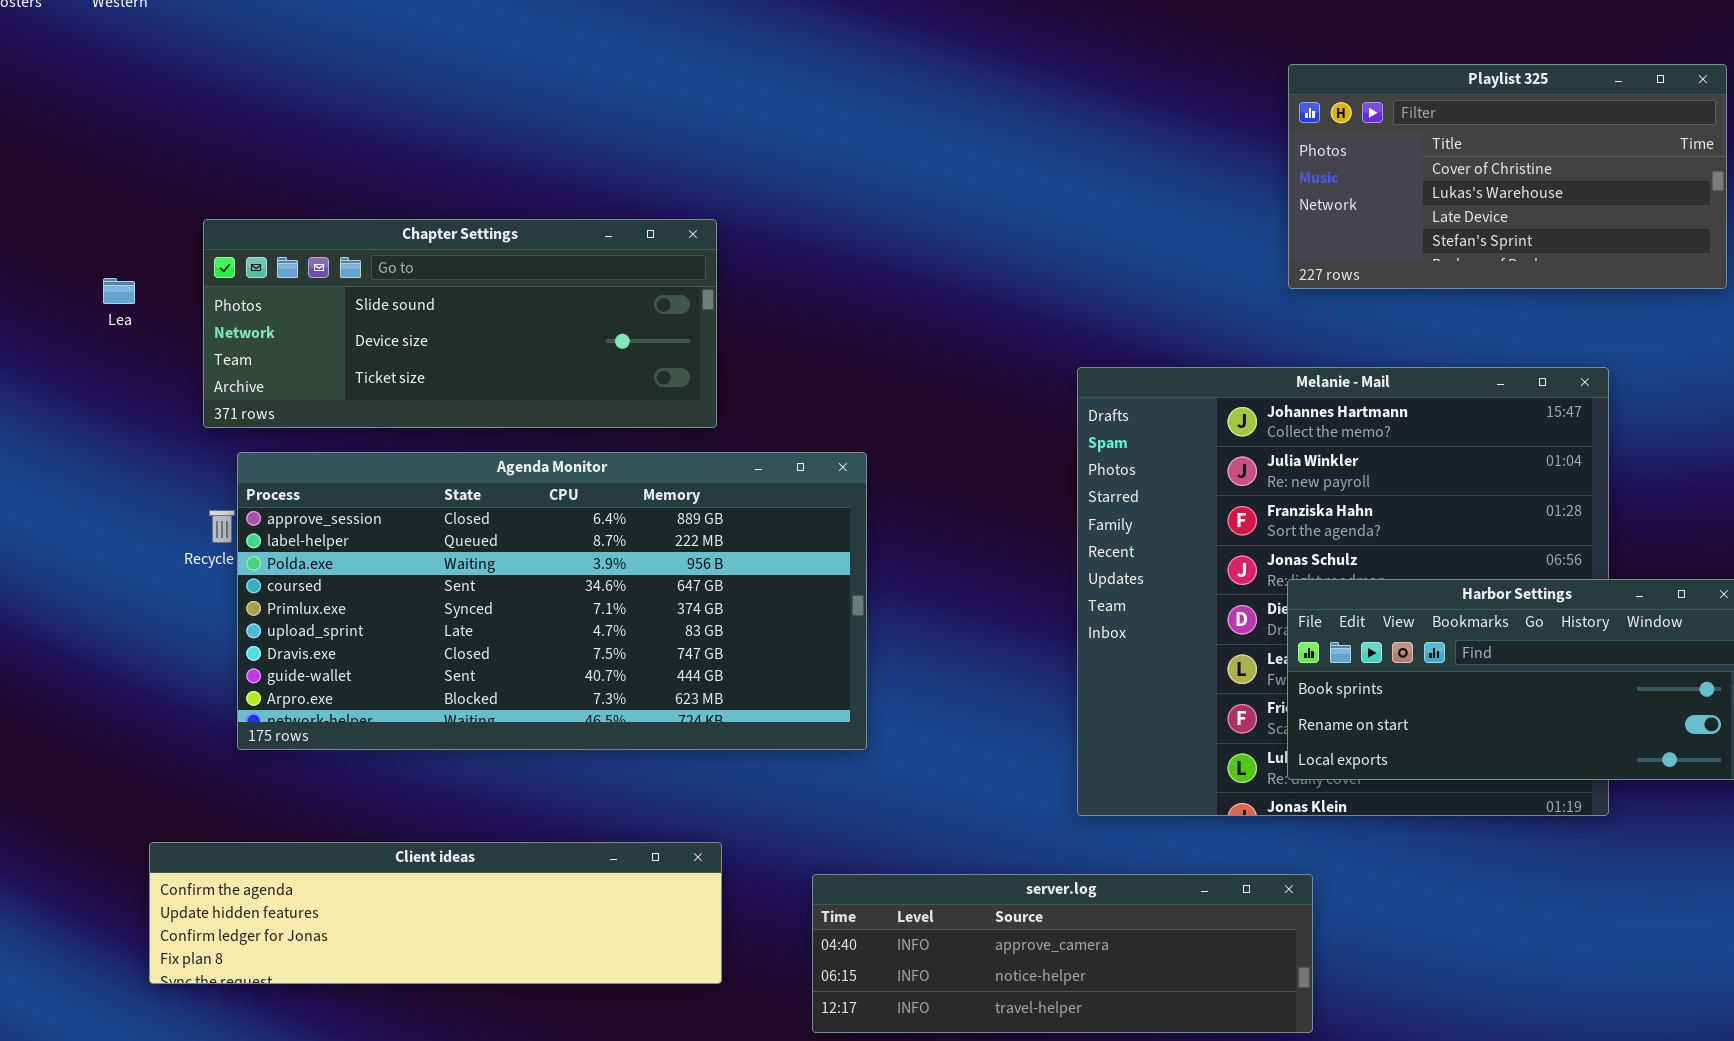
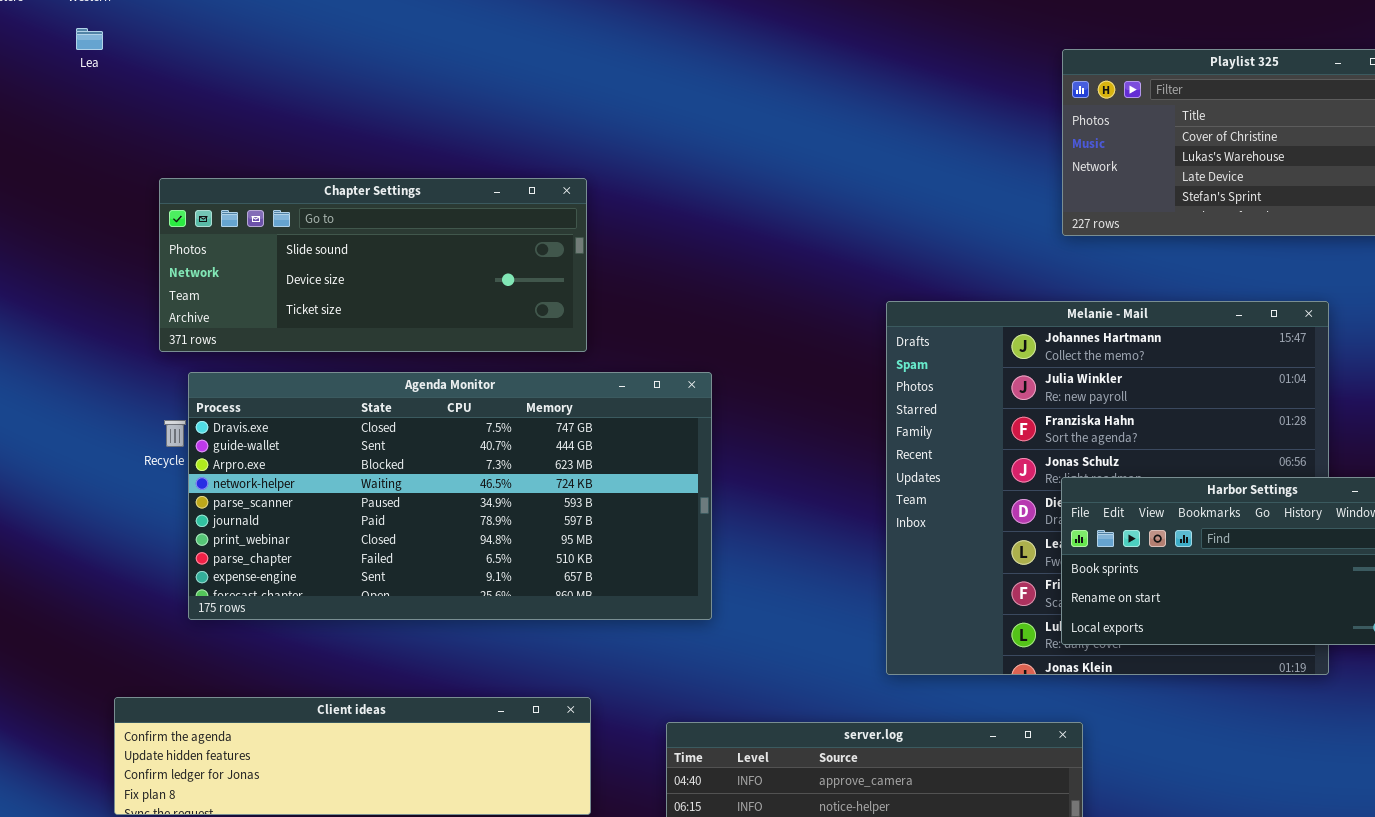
Lea: [103,278,135,304] -> [76,28,103,50], moved
Agenda Monitor: [237,452,867,750] -> [188,372,712,620], scrolled down 6 rows

